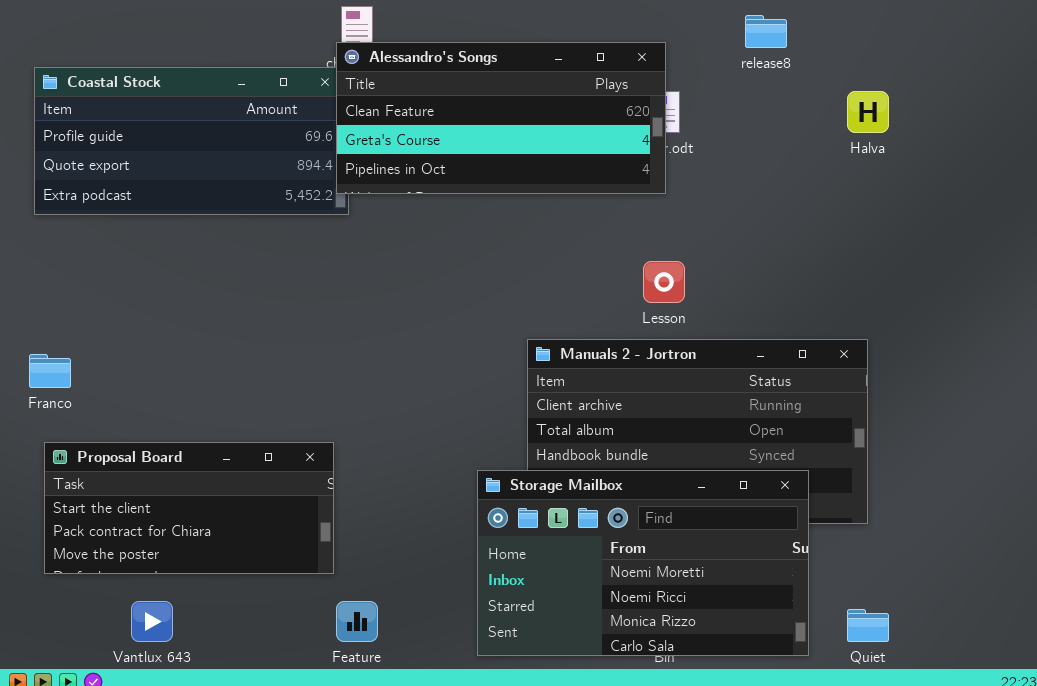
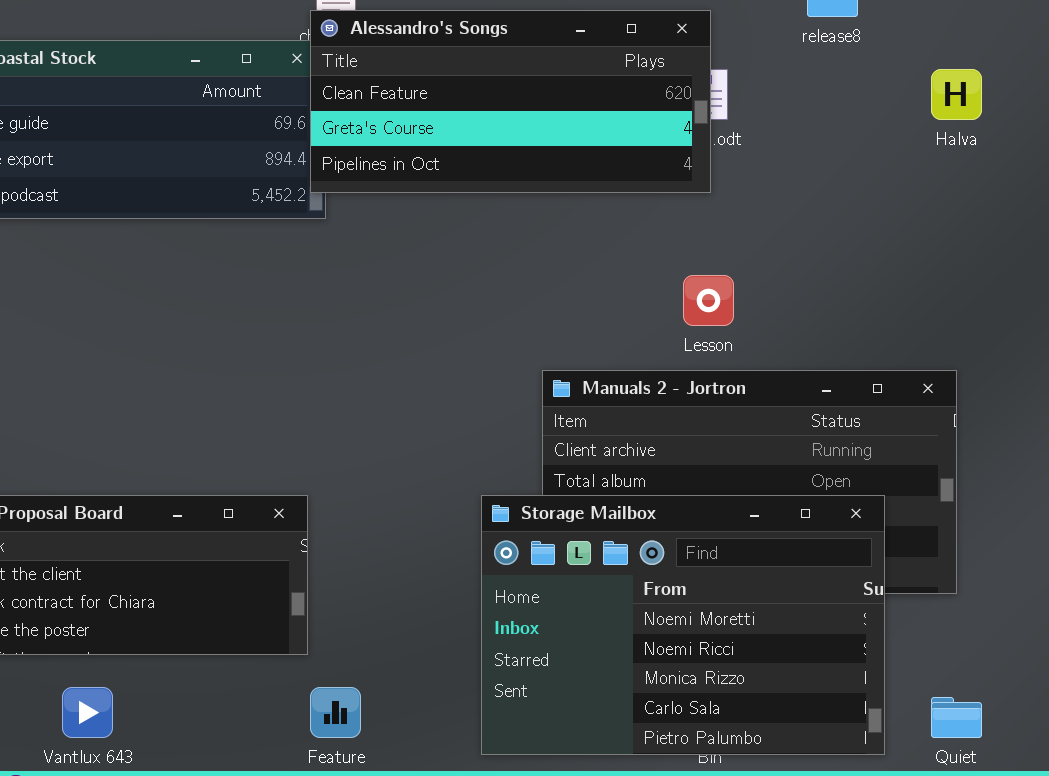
Storage Mailbox: [477,470,809,656] -> [481,495,885,755], resized

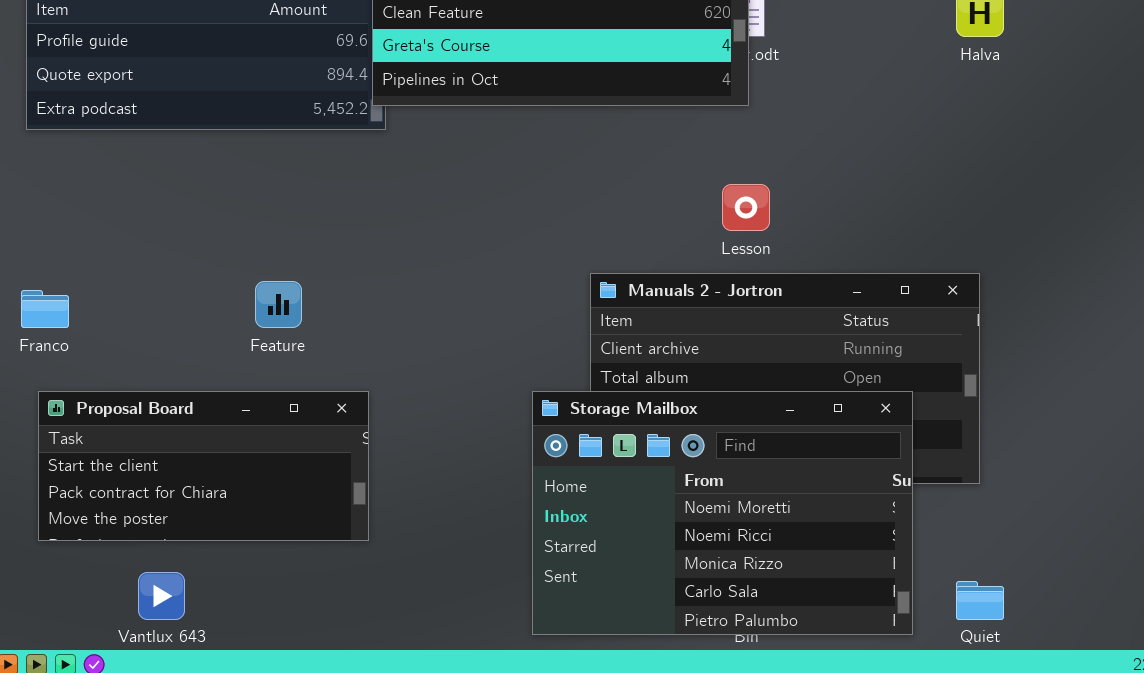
Feature: [310,687,361,738] -> [255,281,302,328], moved

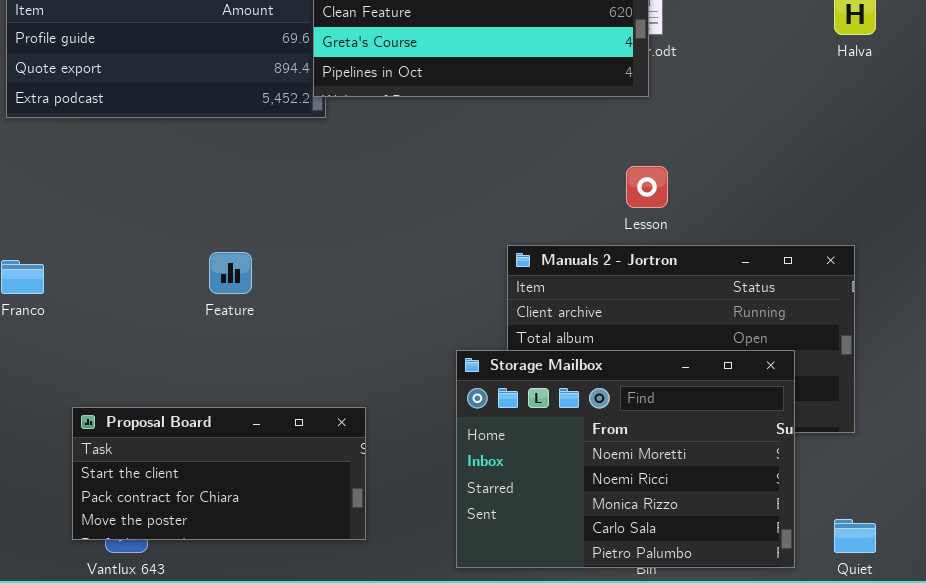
Proposal Board: [38,391,369,541] -> [72,407,366,540], moved

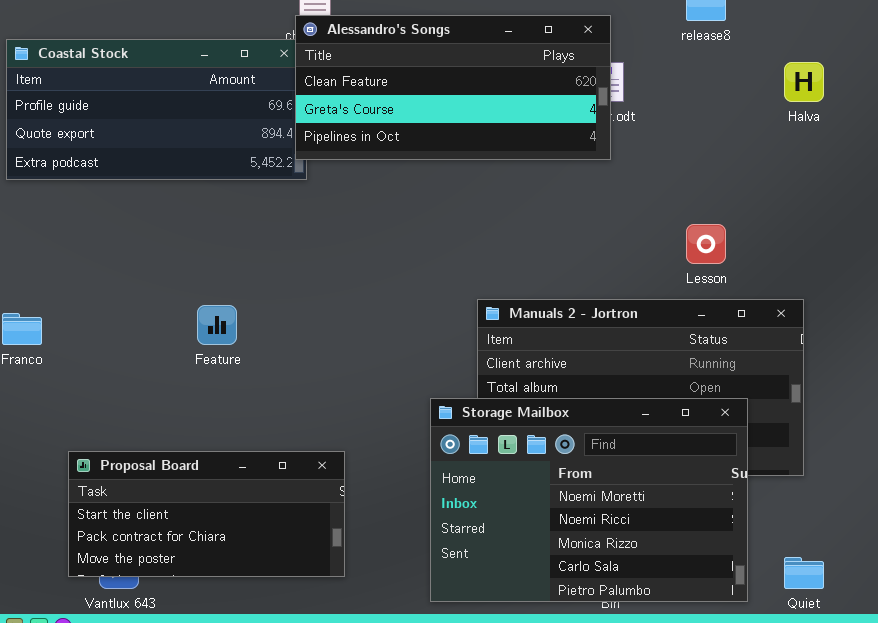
Lesson: [626,166,668,208] -> [686,224,726,264], moved

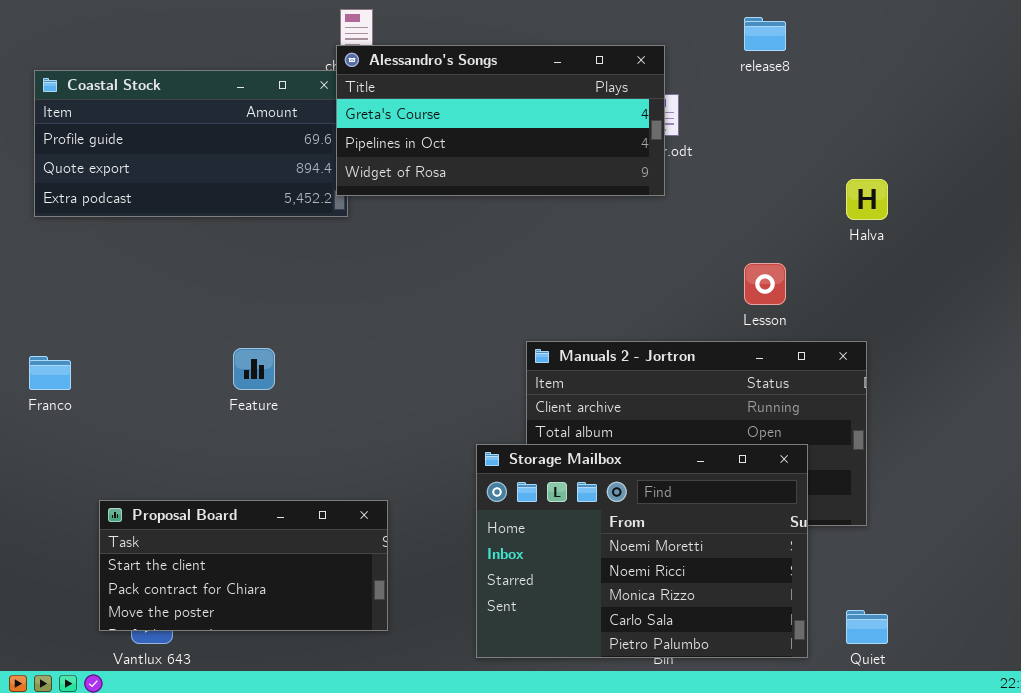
Alessandro's Songs: [295,15,611,160] -> [336,45,665,196], scrolled down 1 row
Halva: [784,62,824,102] -> [846,179,888,220], moved

